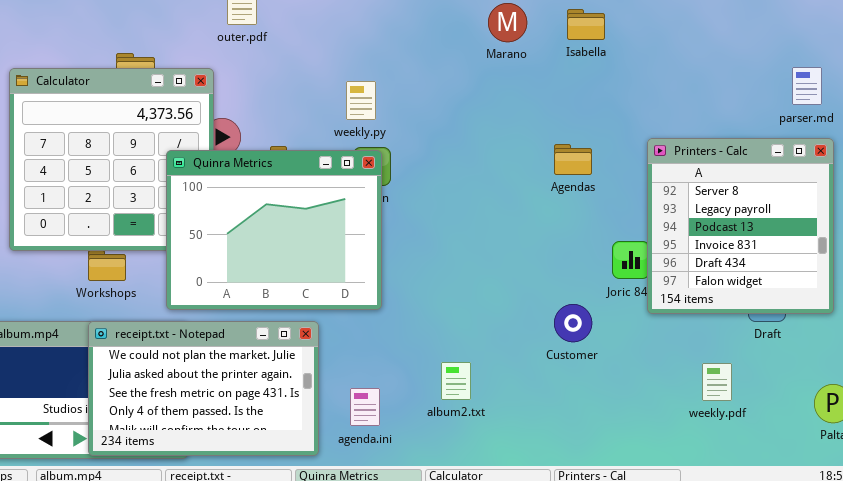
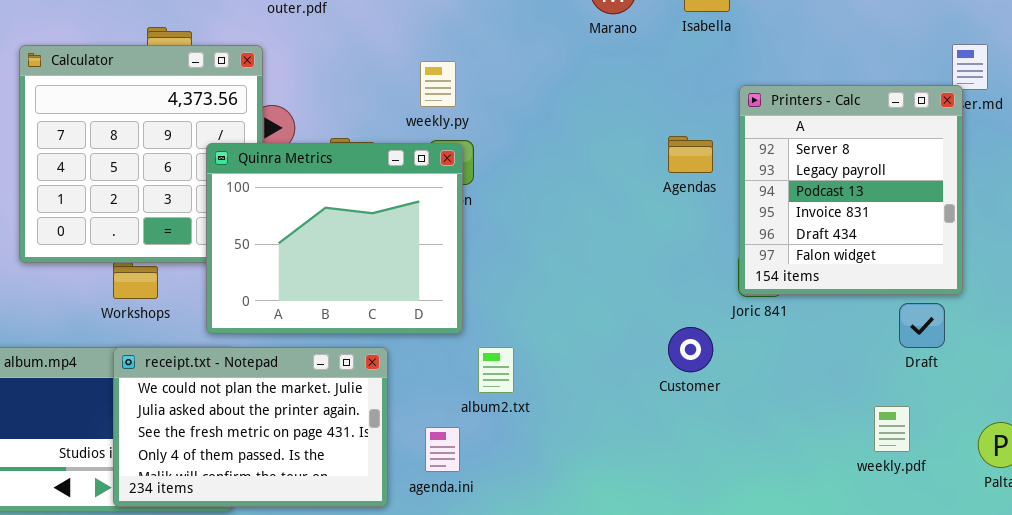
Printers - Calc: [647,138,834,314] -> [739,85,963,295], moved
album2.txt: [441,362,471,400] -> [478,347,514,393], moved
weekly.pdf: [702,363,732,401] -> [874,406,910,452], moved

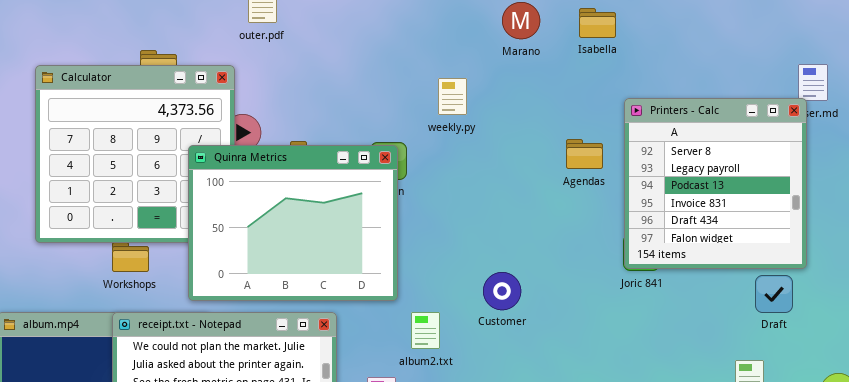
weekly.py: [420,61,456,107] -> [438,78,467,115], moved
Customer: [668,327,713,372] -> [483,272,521,310], moved

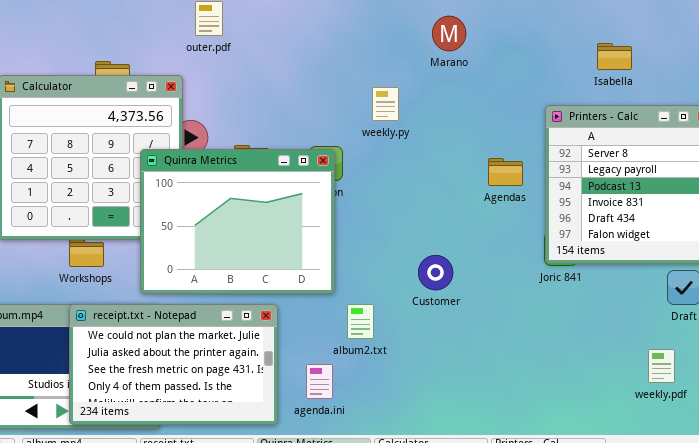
Isabella: [579,8,616,38] -> [597,43,632,70], moved
Agendas: [566,139,603,169] -> [488,158,523,186], moved
Customer: [483,272,521,310] -> [418,255,453,290], moved

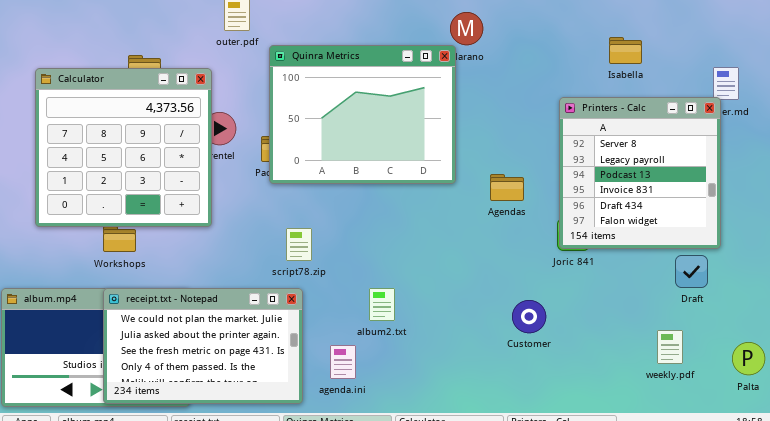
Quinra Metrics: [140,149,335,294] -> [269,45,456,184], moved
Agendas: [488,158,523,186] -> [490,174,524,201], moved
Customer: [418,255,453,290] -> [512,300,546,333], moved

